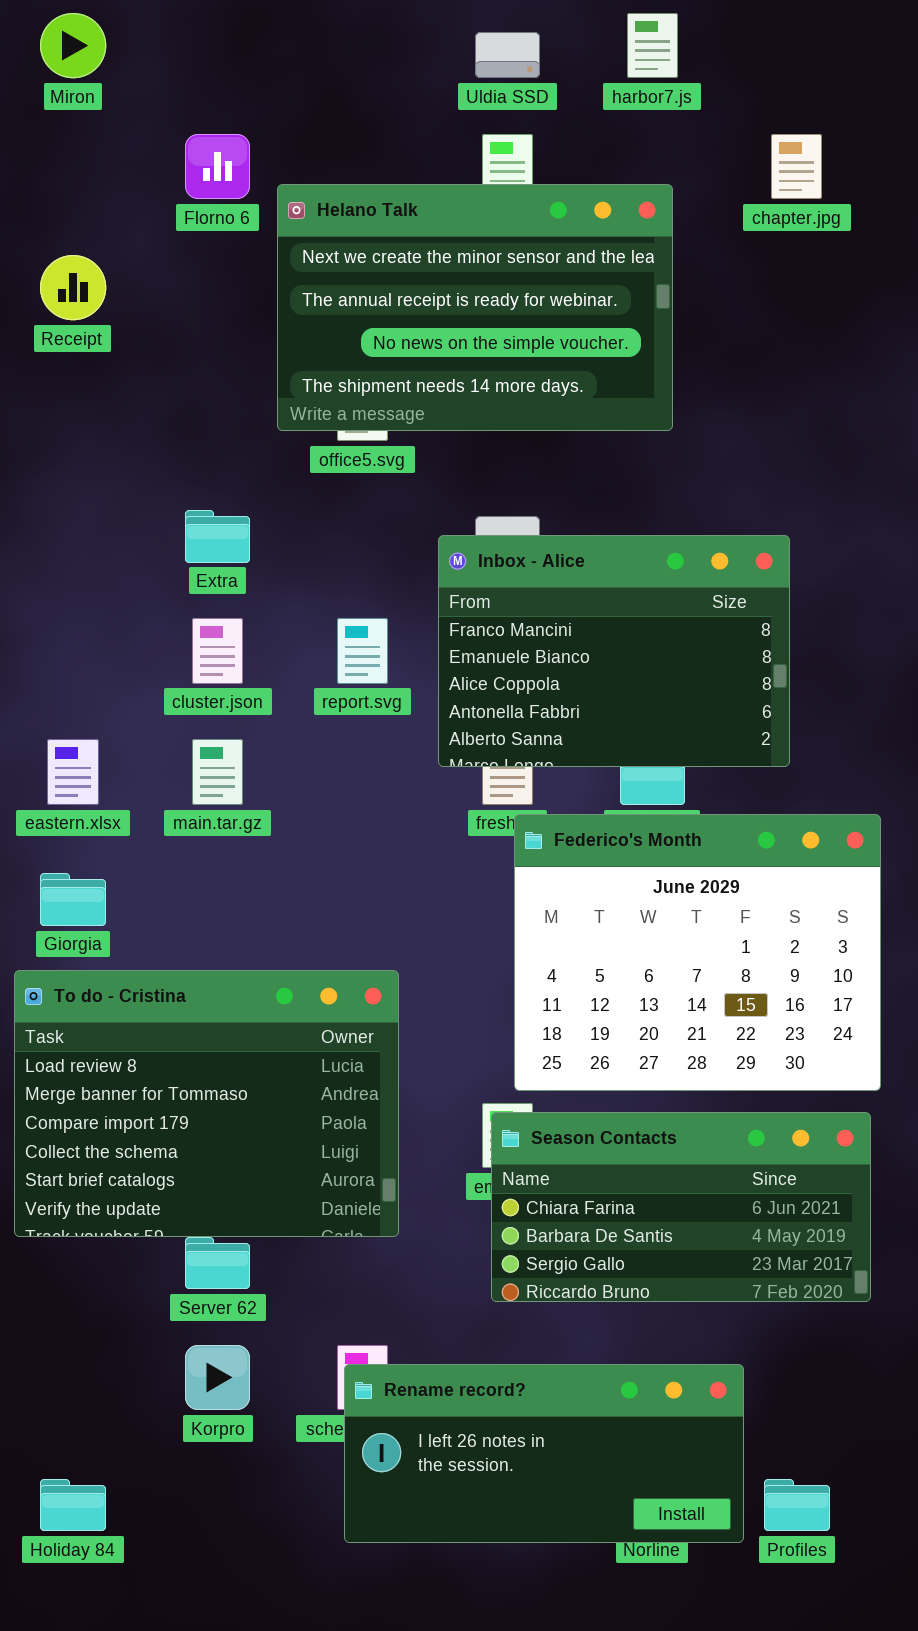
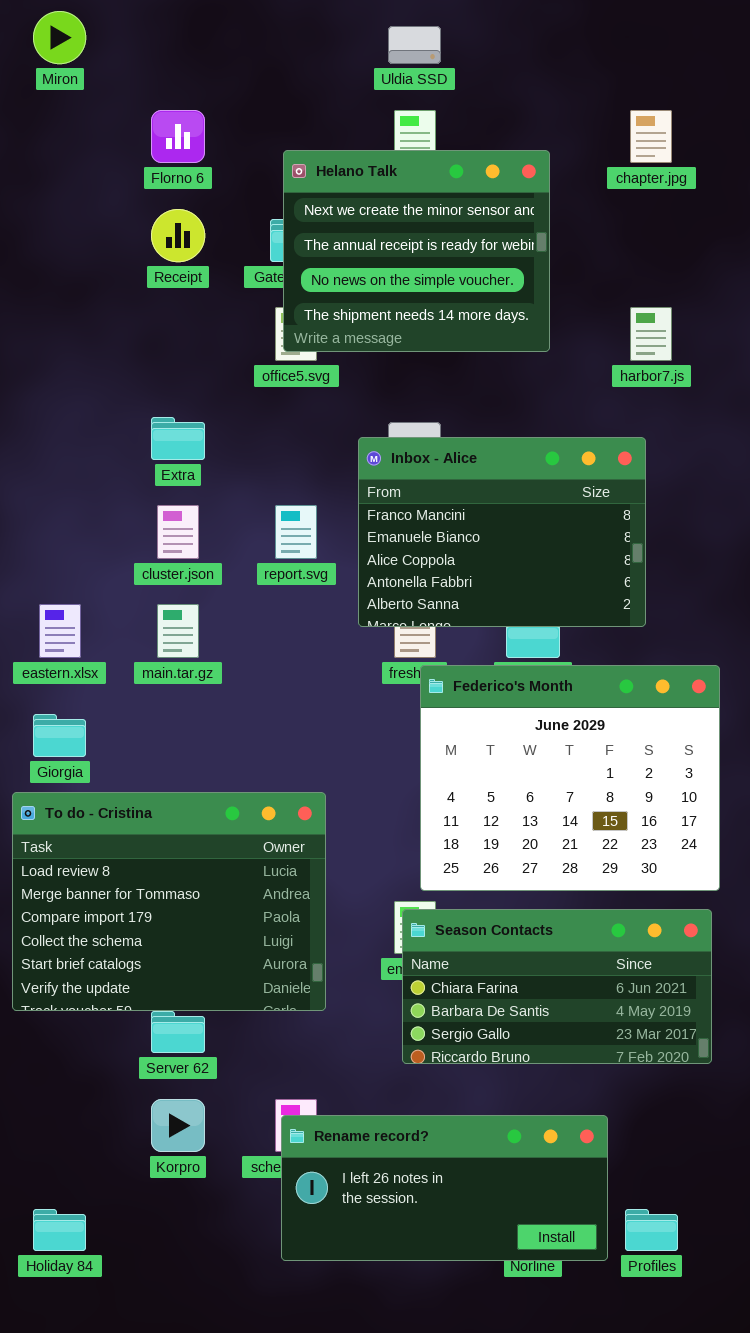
harbor7.js: [627,13,678,78] -> [630,307,672,361], moved
Helano Talk: [277,184,673,431] -> [283,150,550,352], resized
Receipt: [40,255,106,320] -> [151,209,205,262], moved

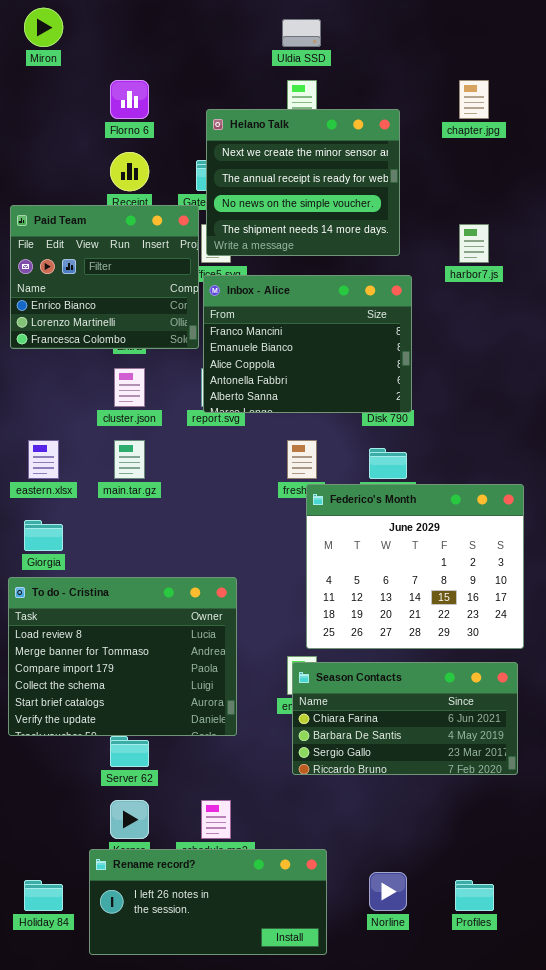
Paid Team: none -> [10,205,199,349], opened
Inbox - Alice: [358,437,646,627] -> [203,275,412,413], moved
Rename record?: [281,1115,608,1261] -> [89,849,327,955], moved

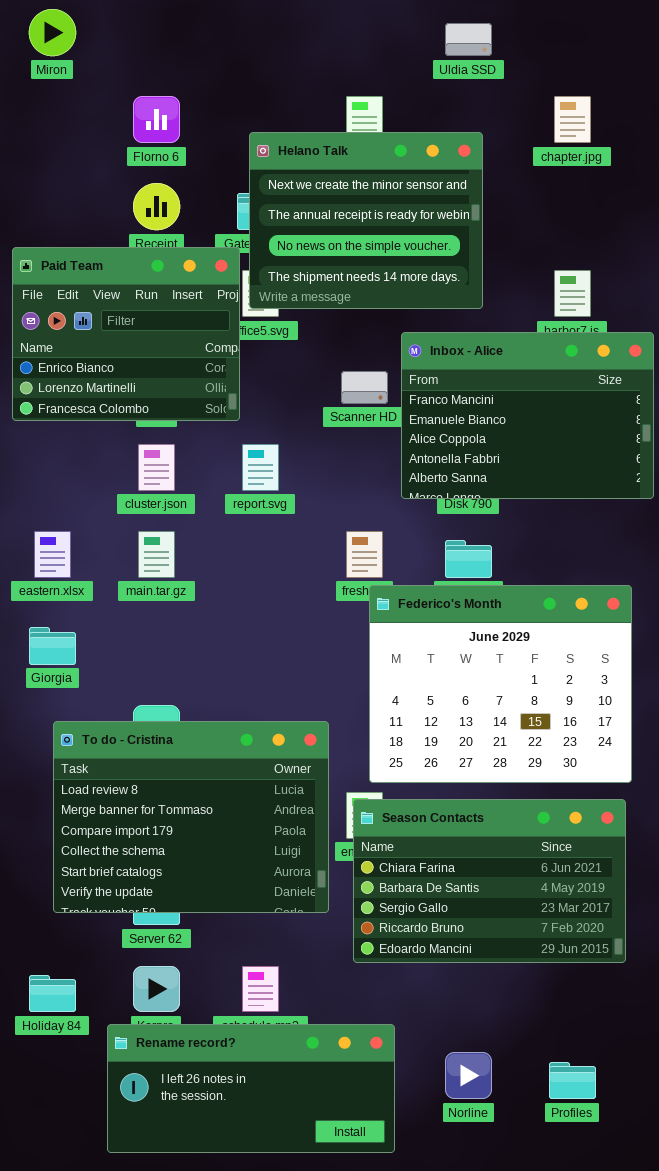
Uldia SSD: [282,19,321,47] -> [445,23,492,56], moved
Inbox - Alice: [203,275,412,413] -> [401,332,654,499], moved
To do - Cristina: [8,577,237,736] -> [53,721,329,913], moved
Season Contacts: [292,662,518,775] -> [353,799,626,963], resized
Holiday 84: [24,880,63,911] -> [29,975,76,1012], moved

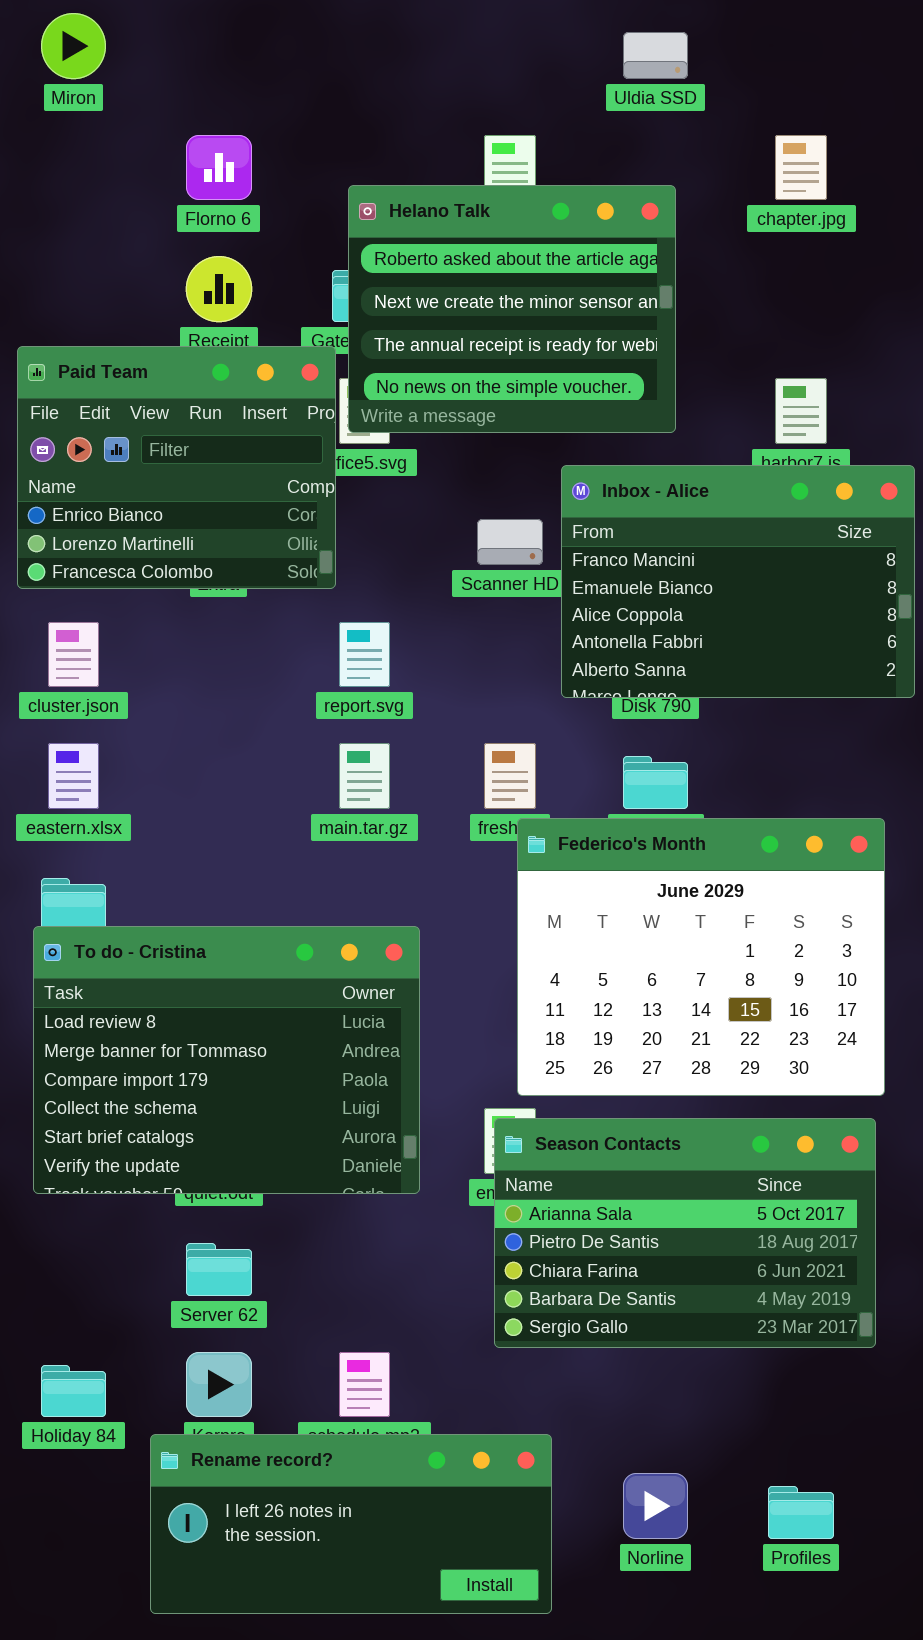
Helano Talk: [249,132,483,309] -> [348,185,676,433], scrolled up 1 row
cluster.json: [138,444,175,491] -> [48,622,99,687], moved
main.tar.gz: [138,531,175,578] -> [339,743,390,809], moved
To do - Cristina: [53,721,329,913] -> [33,926,420,1194], moved
Season Contacts: [353,799,626,963] -> [494,1118,876,1348], scrolled up 2 rows

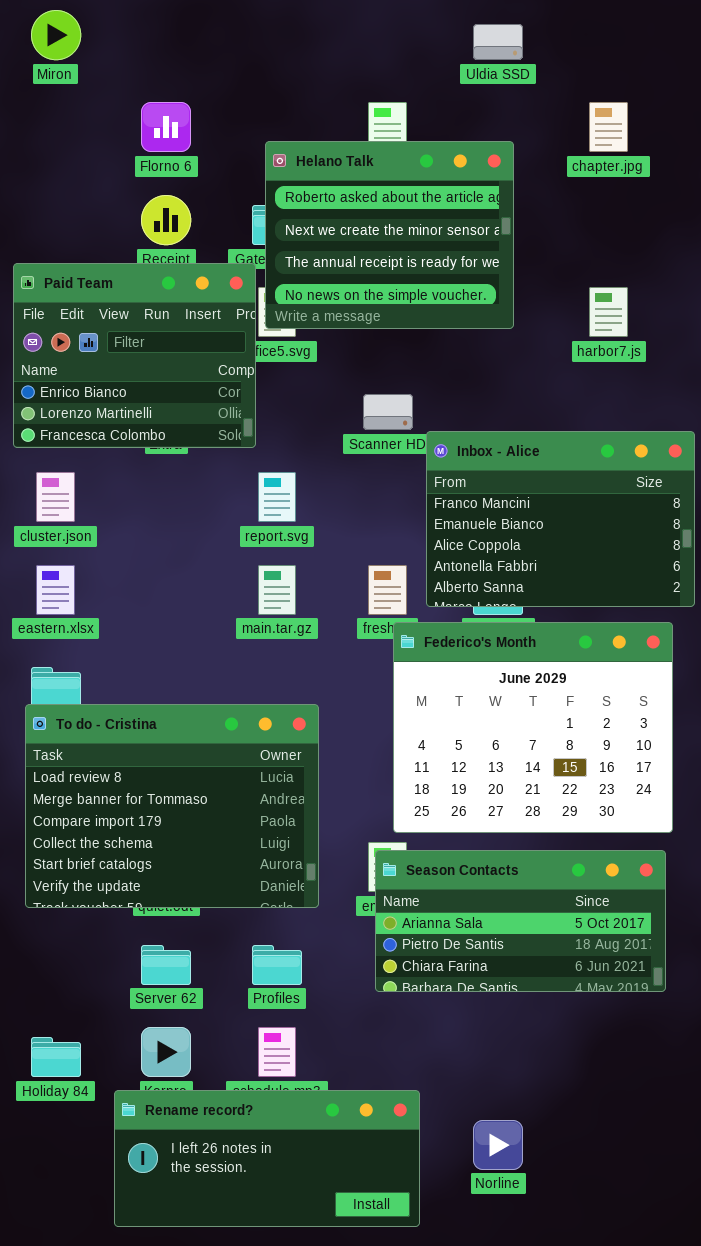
Inbox - Alice: [561,465,915,698] -> [426,431,695,607], moved
Season Contacts: [494,1118,876,1348] -> [375,850,666,992], resized
Profiles: [768,1486,834,1539] -> [252,945,302,985], moved

